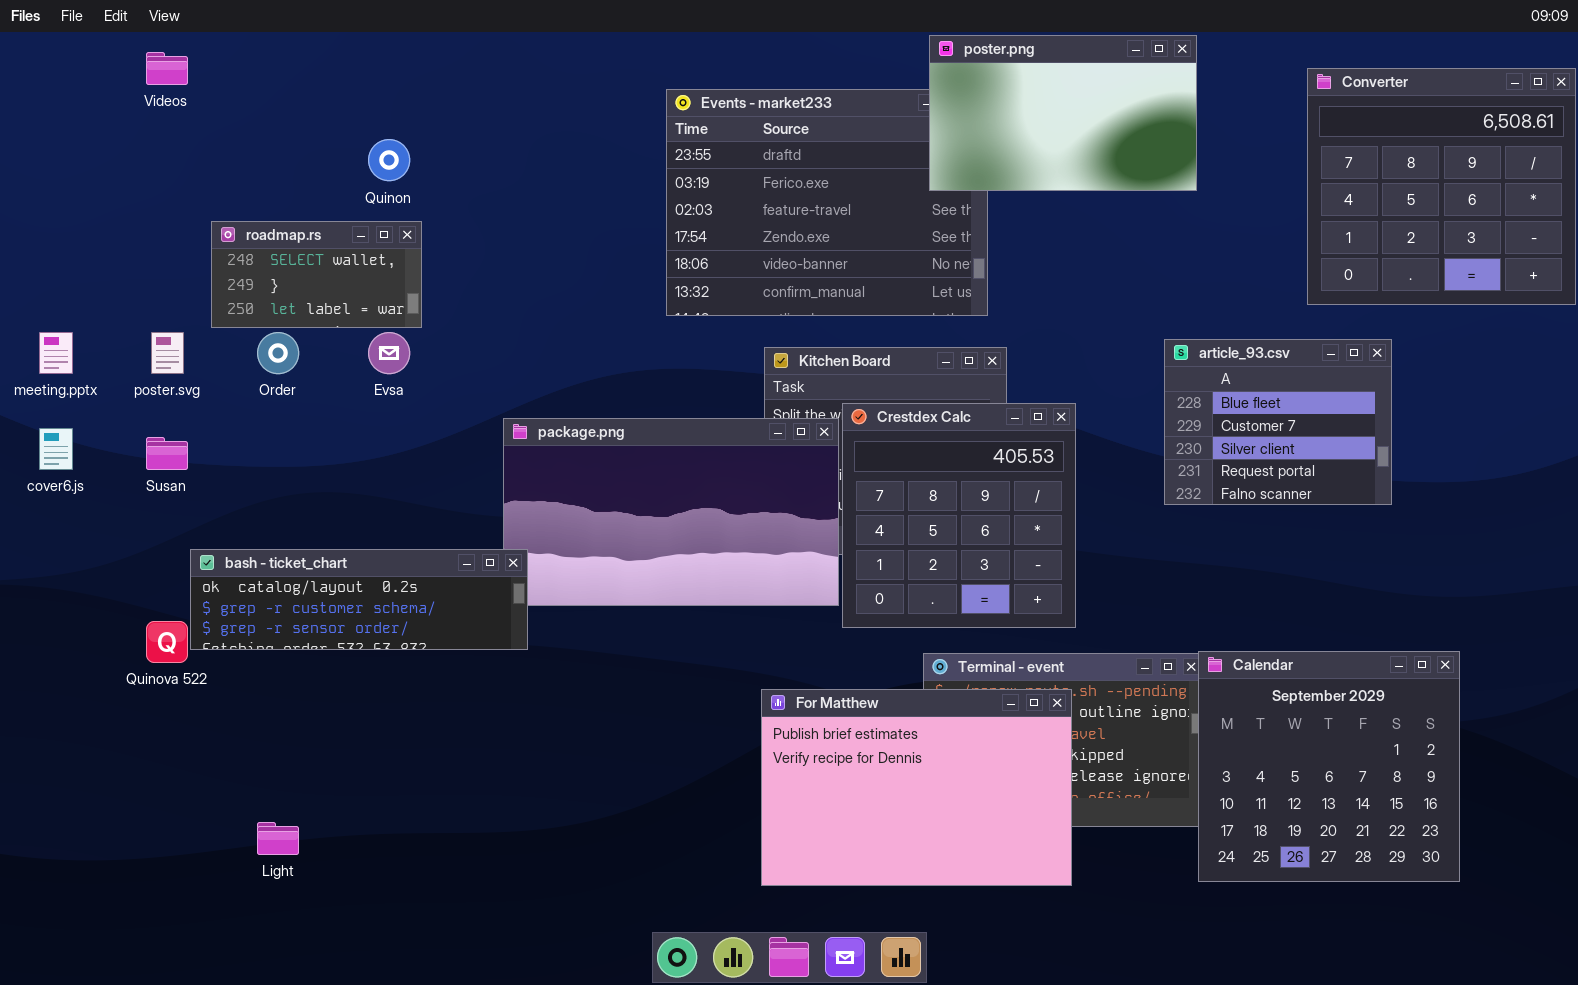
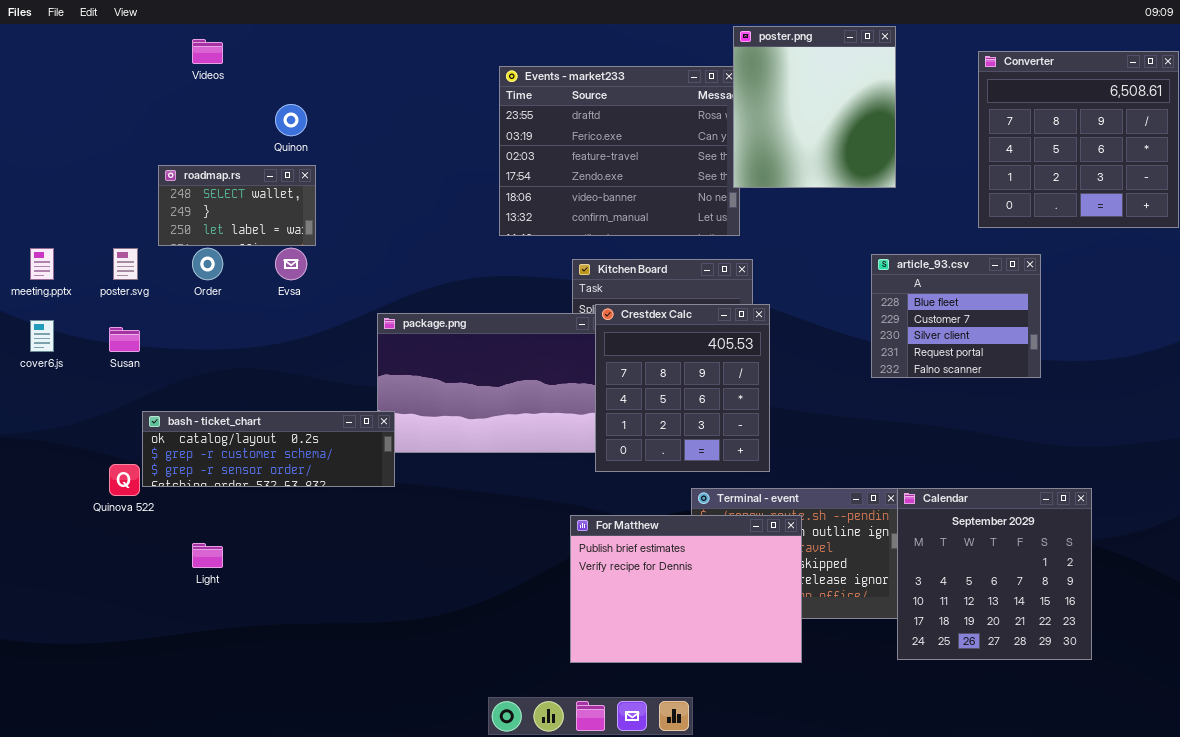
poster.png: [929,35,1197,191] -> [733,26,896,188], resized
Videos: [146,52,188,85] -> [192,39,223,64], moved
Crestdex Calc: [842,403,1076,628] -> [595,304,770,472], moved
Light: [257,822,299,855] -> [192,543,223,568], moved

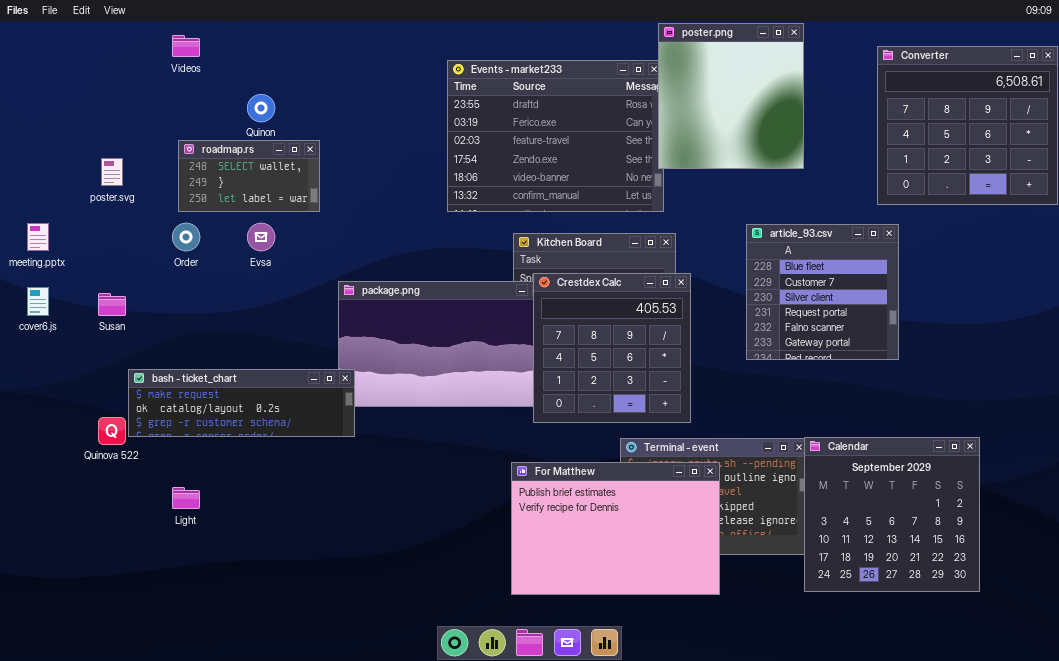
roadmap.rs: [158,165,316,246] -> [178,140,320,212], moved
poster.svg: [113,248,138,280] -> [101,158,123,186], moved
article_93.csv: [871,254,1041,378] -> [746,224,899,360], moved, resized
bash - ticket_chart: [142,411,395,487] -> [128,369,355,437], scrolled up 1 row

